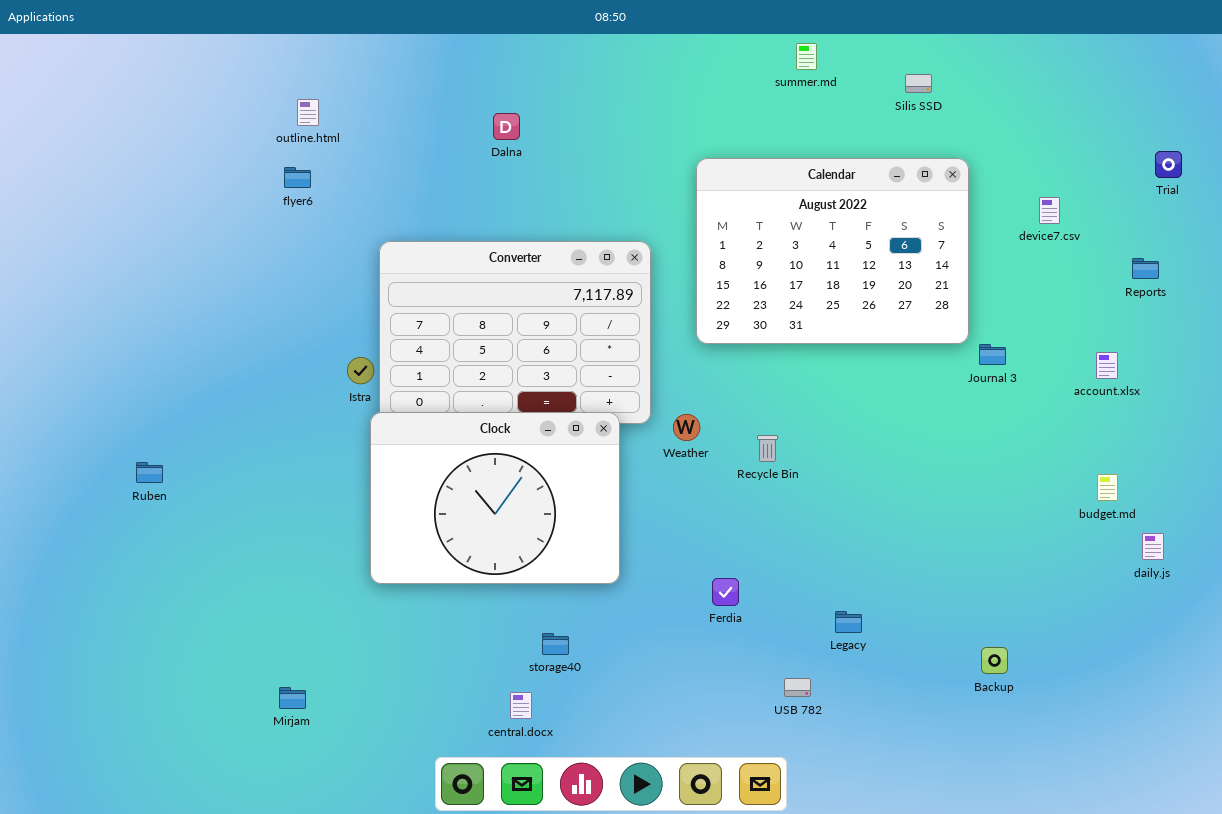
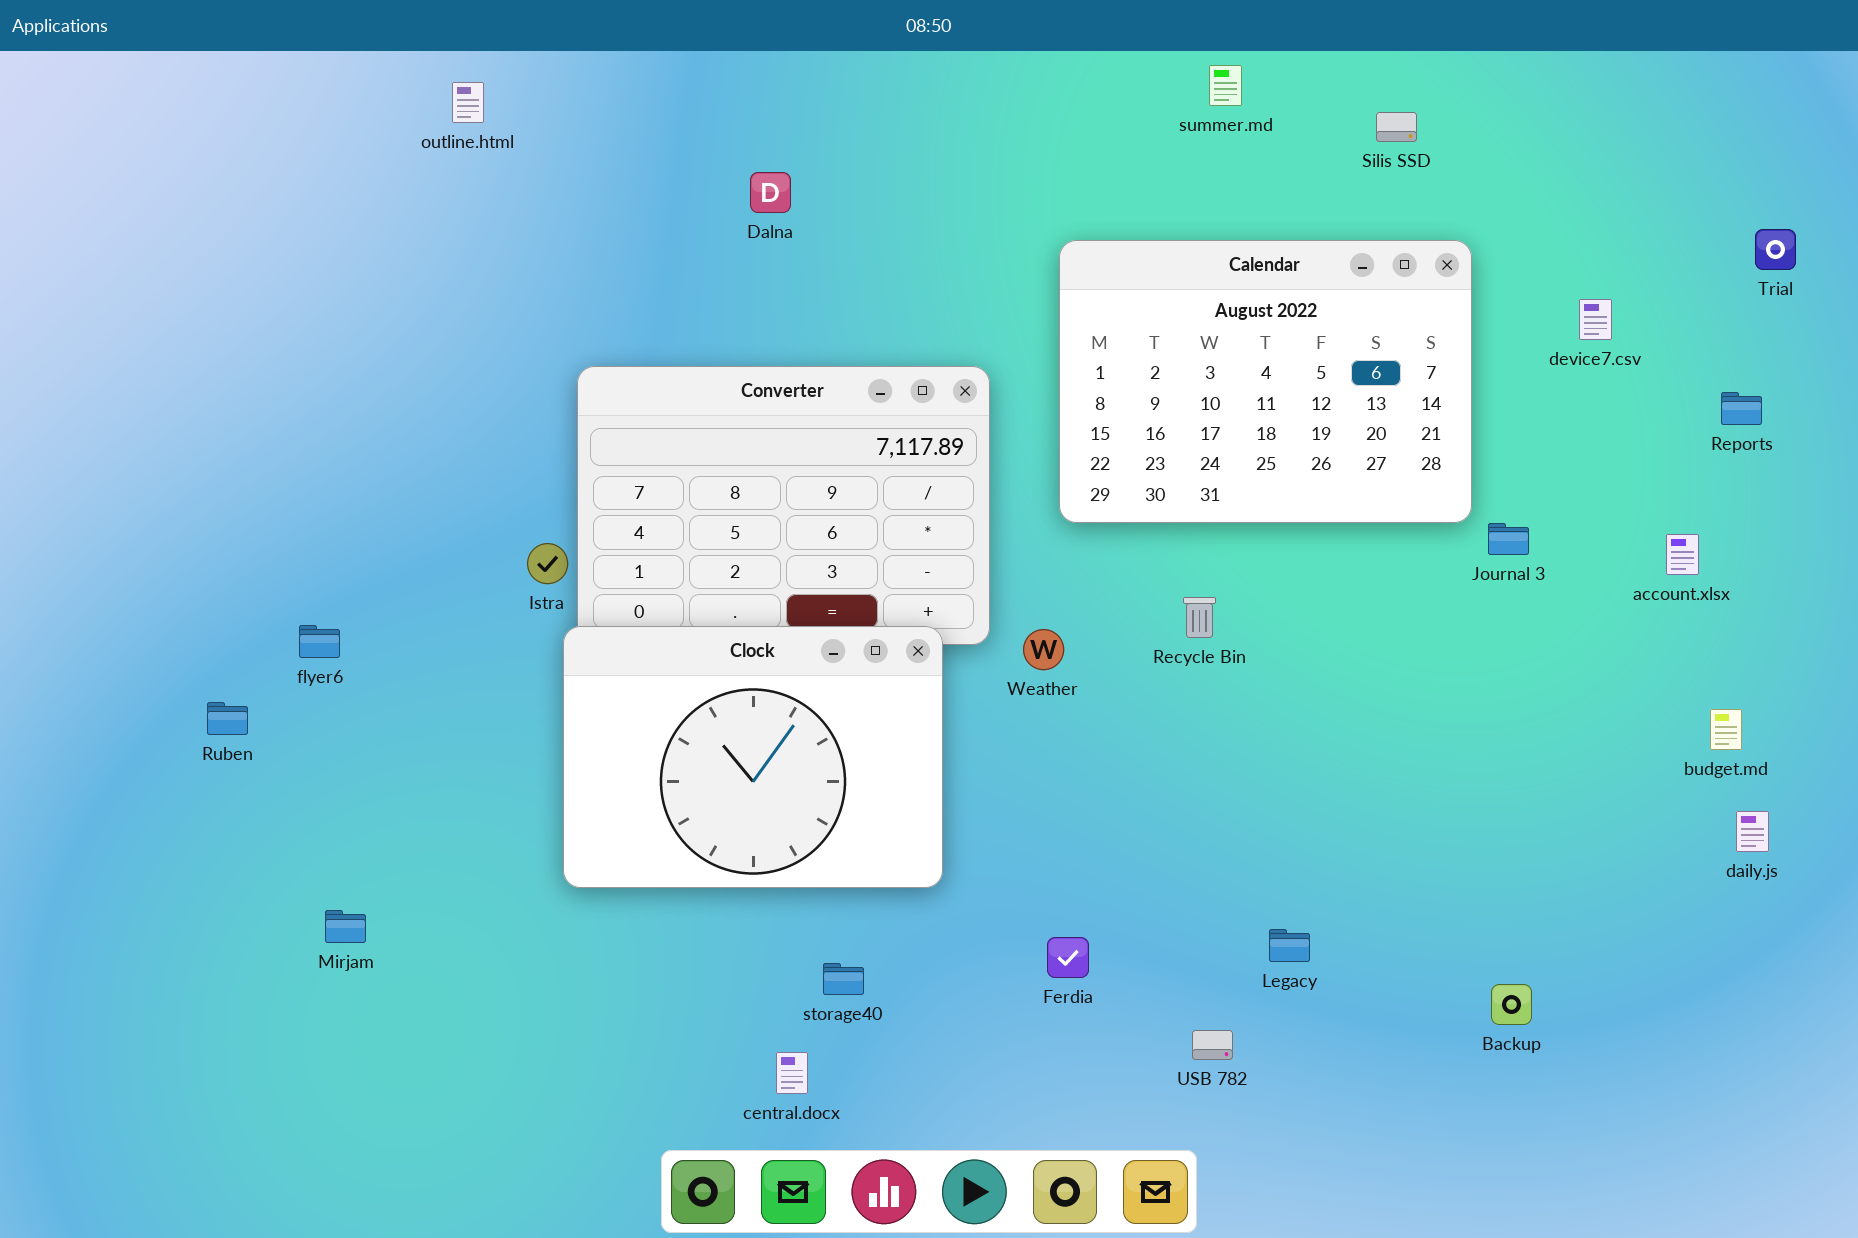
outline.html: [297,99,319,126] -> [452,82,484,123], moved
flyer6: [284,167,311,188] -> [299,625,340,658], moved
Recycle Bin: [757,435,778,462] -> [1183,597,1216,638], moved
budget.md: [1097,474,1118,501] -> [1710,709,1742,750], moved
Ferdia: [712,578,739,606] -> [1047,937,1089,978], moved
Mirjam: [279,687,306,709] -> [325,910,366,943], moved

